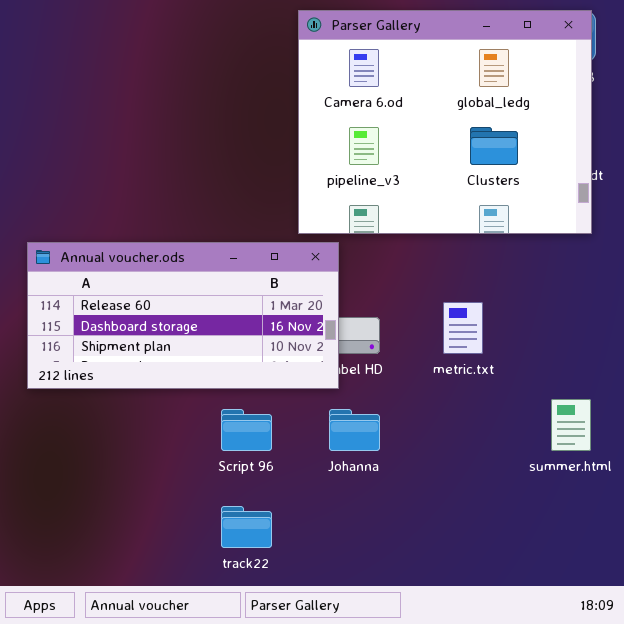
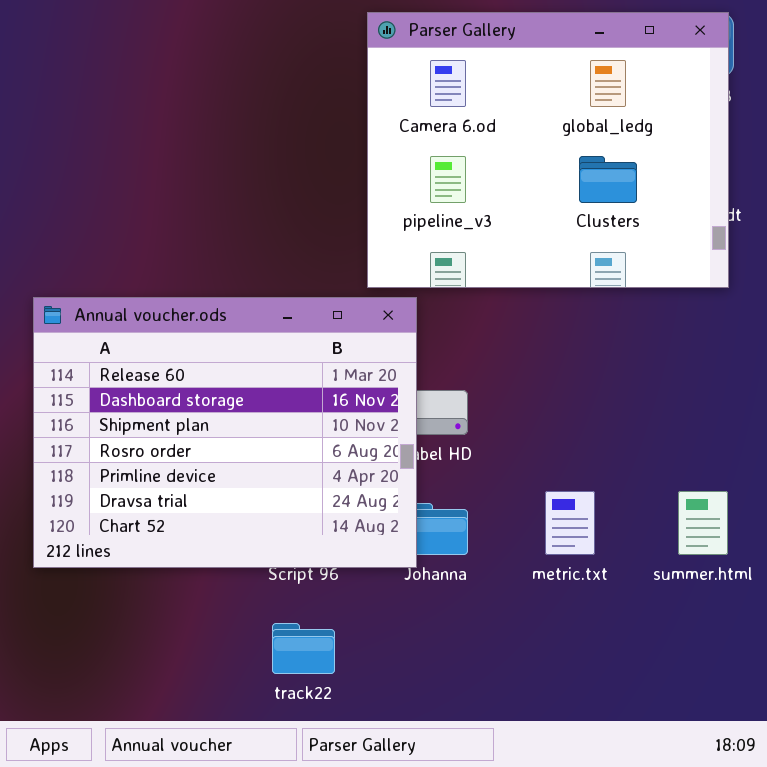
Annual voucher.ods: [27,242,339,389] -> [33,297,417,568], resized
metric.txt: [443,302,483,354] -> [545,491,595,555], moved

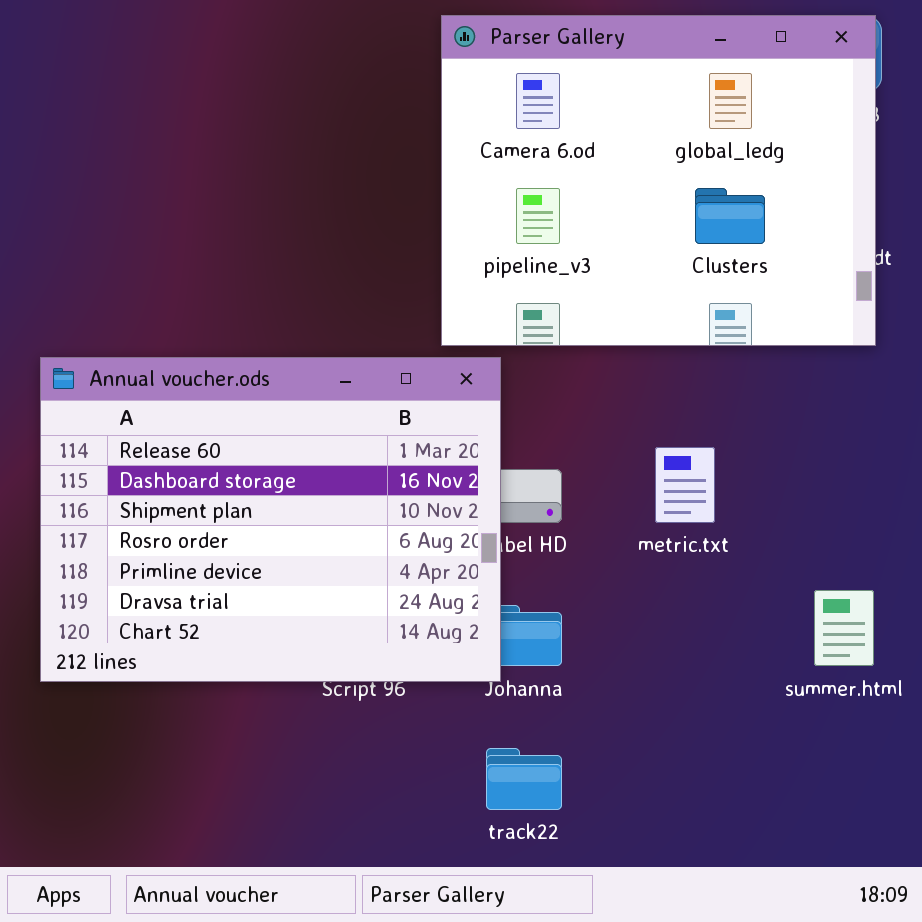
metric.txt: [545,491,595,555] -> [655,447,715,523], moved
track22: [272,623,335,674] -> [486,748,562,810], moved

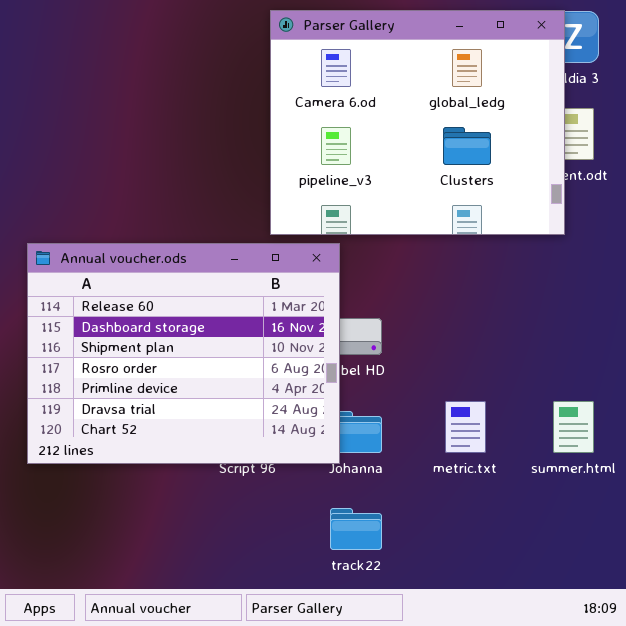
Parser Gallery: [441,15,876,346] -> [270,10,565,235], moved
metric.txt: [655,447,715,523] -> [445,401,486,453], moved

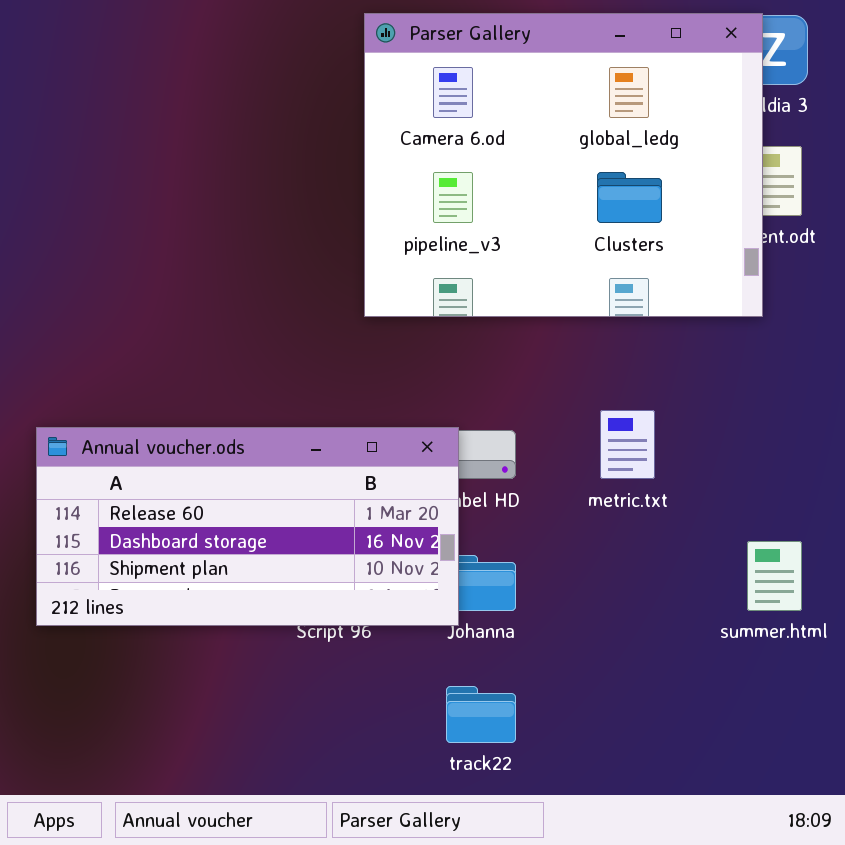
Annual voucher.ods: [27,243,340,464] -> [36,427,459,626], resized
metric.txt: [445,401,486,453] -> [600,410,655,479], moved

